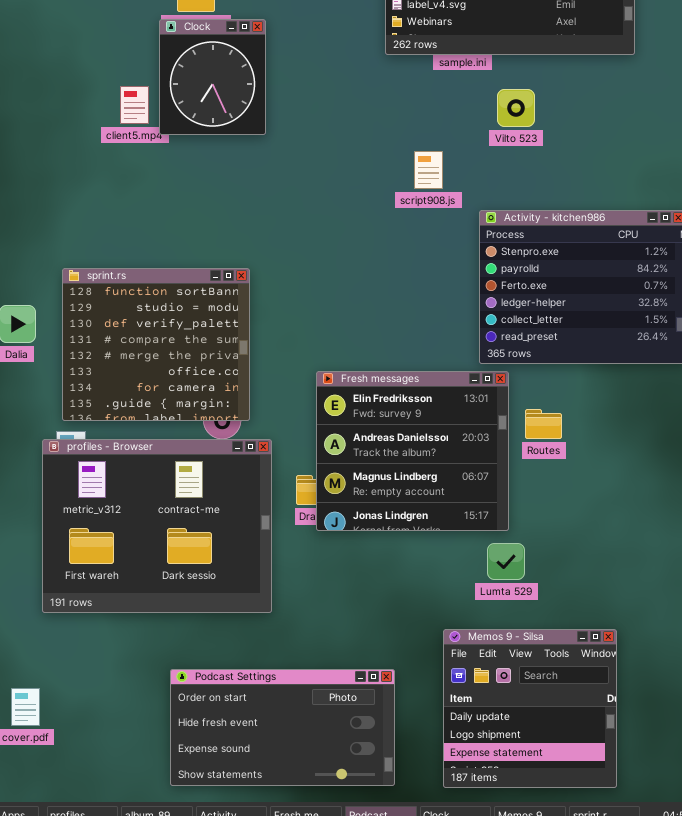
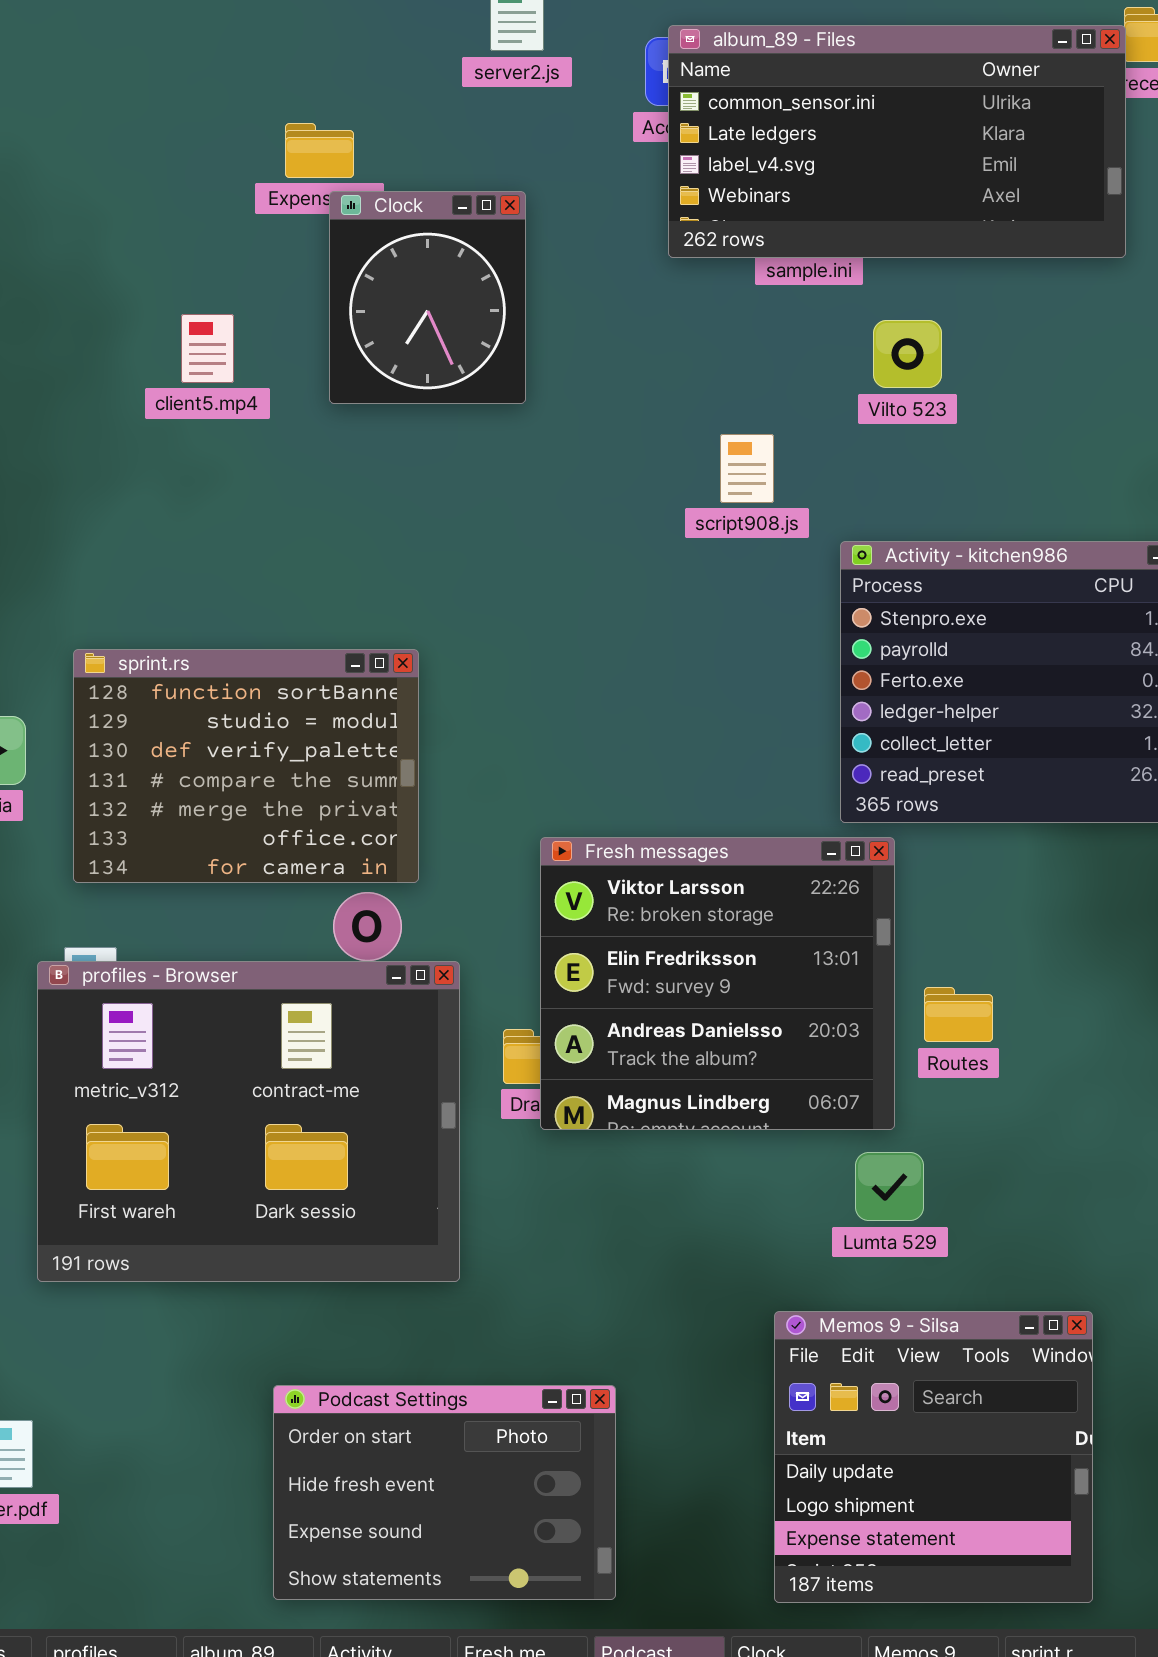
Clock: [159,19,266,135] -> [329,191,526,404], moved
sprint.rs: [62,268,250,421] -> [73,649,419,883], resized
Fresh messages: [316,371,509,531] -> [540,837,895,1130], scrolled up 1 row
Routes: [525,409,562,439] -> [924,987,993,1042], moved
Podcast Settings: [170,669,395,786] -> [273,1385,616,1600], resized

